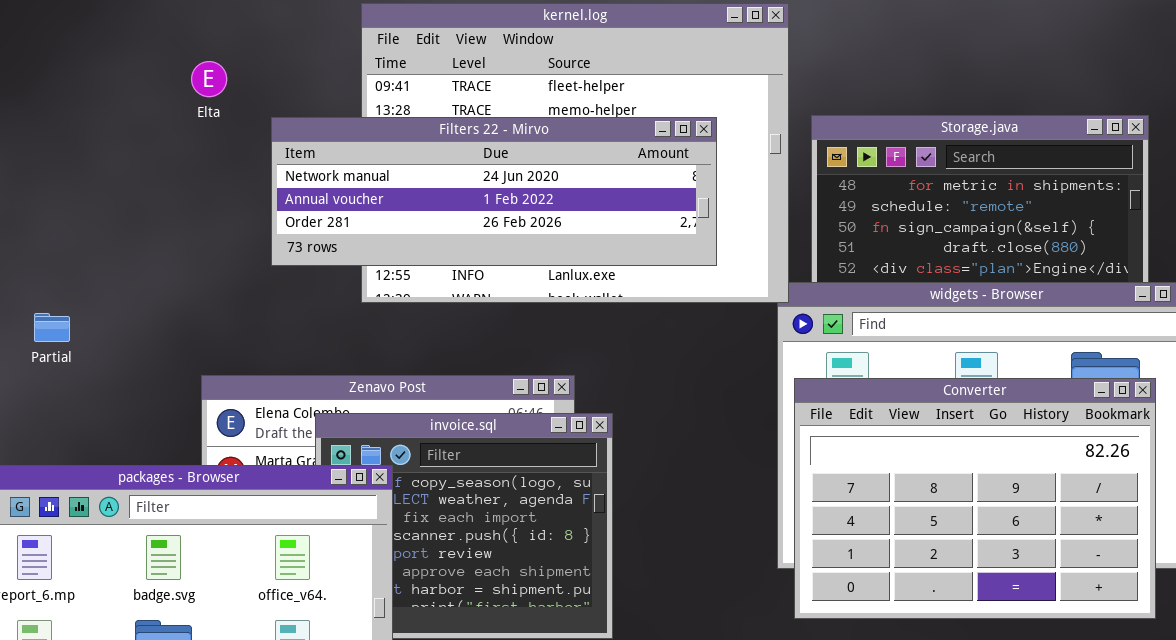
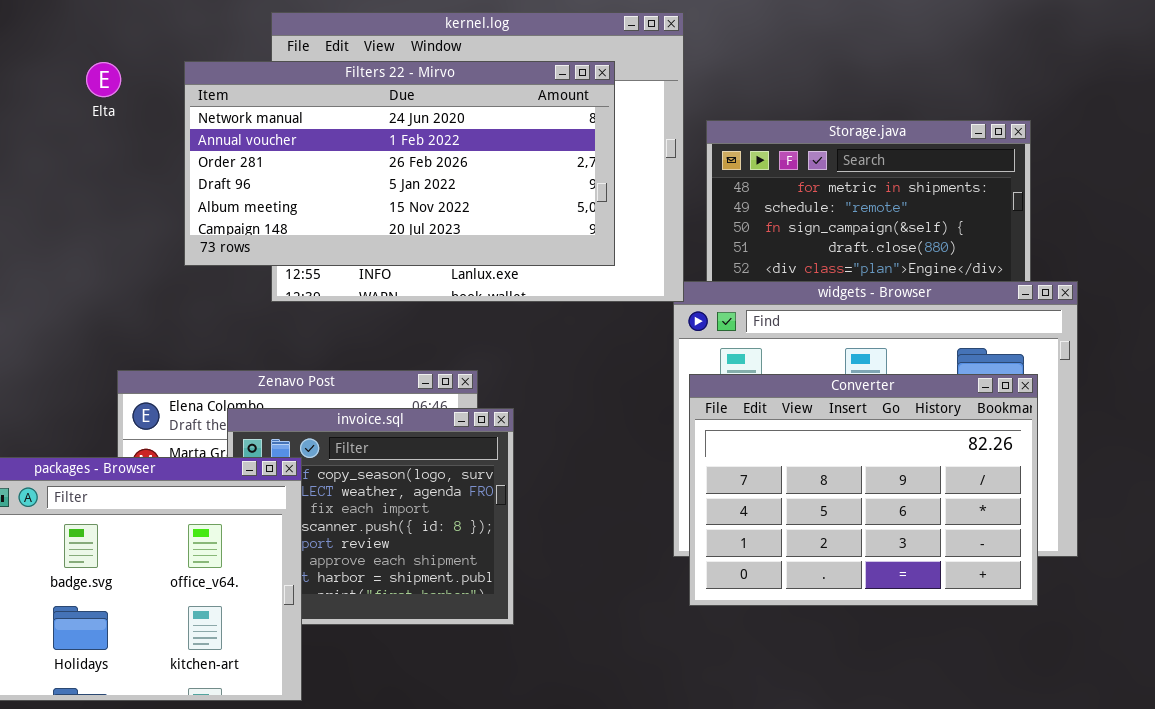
Elta: [191,61,227,97] -> [86,62,121,97], moved
Filters 22 - Mirvo: [271,117,717,266] -> [184,61,615,266], resized

